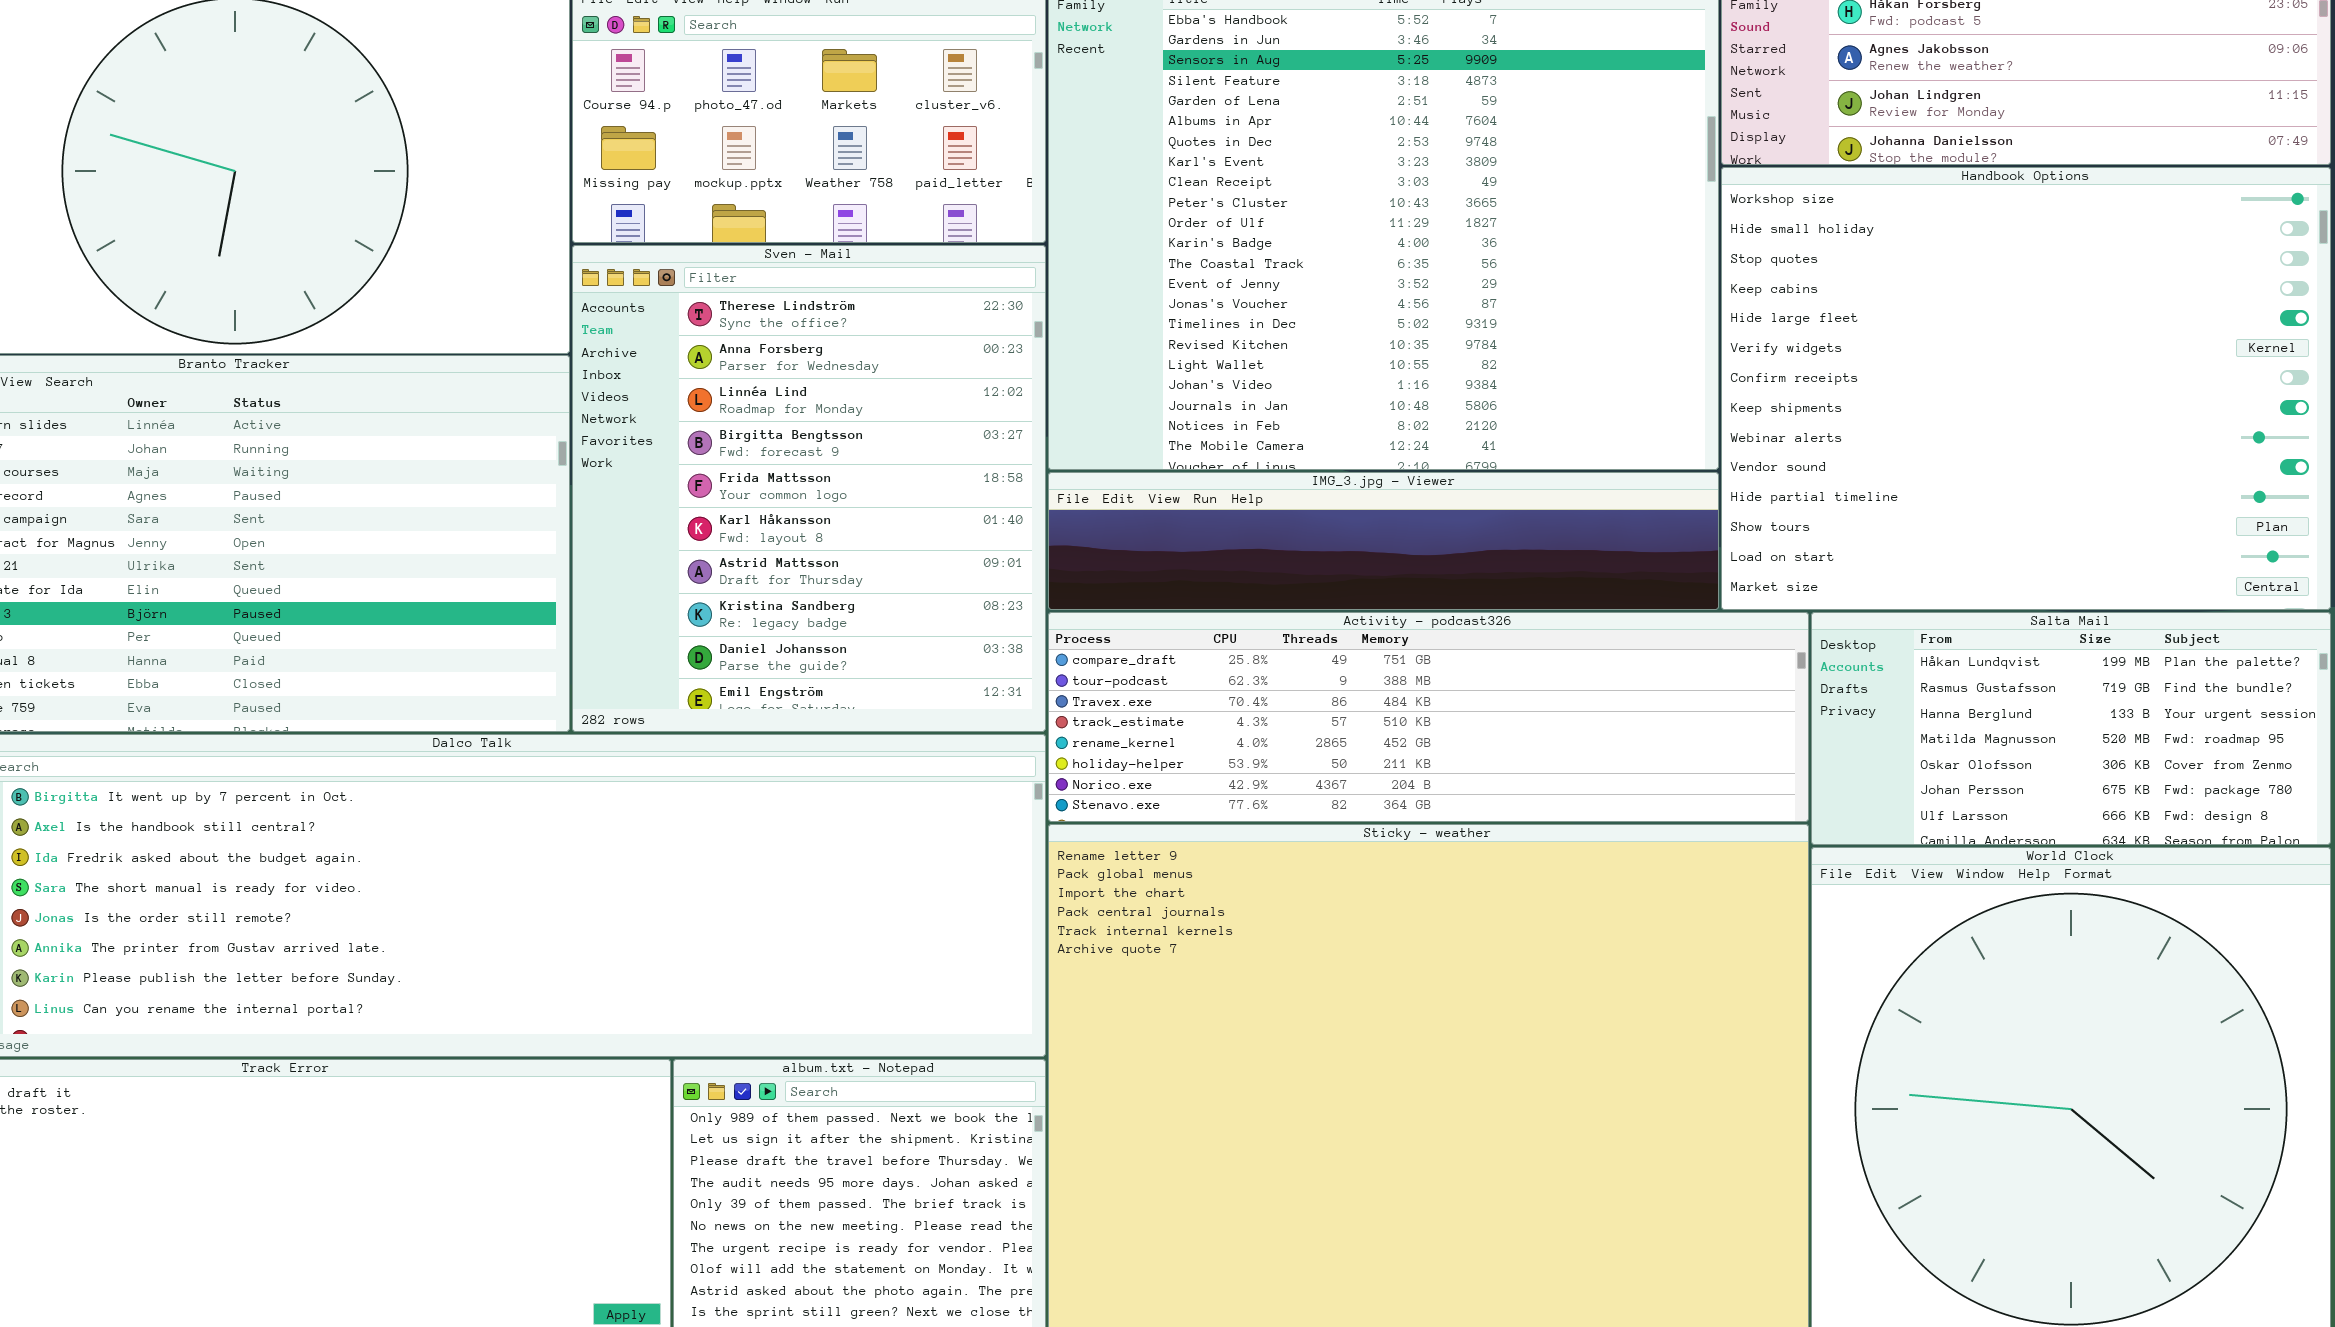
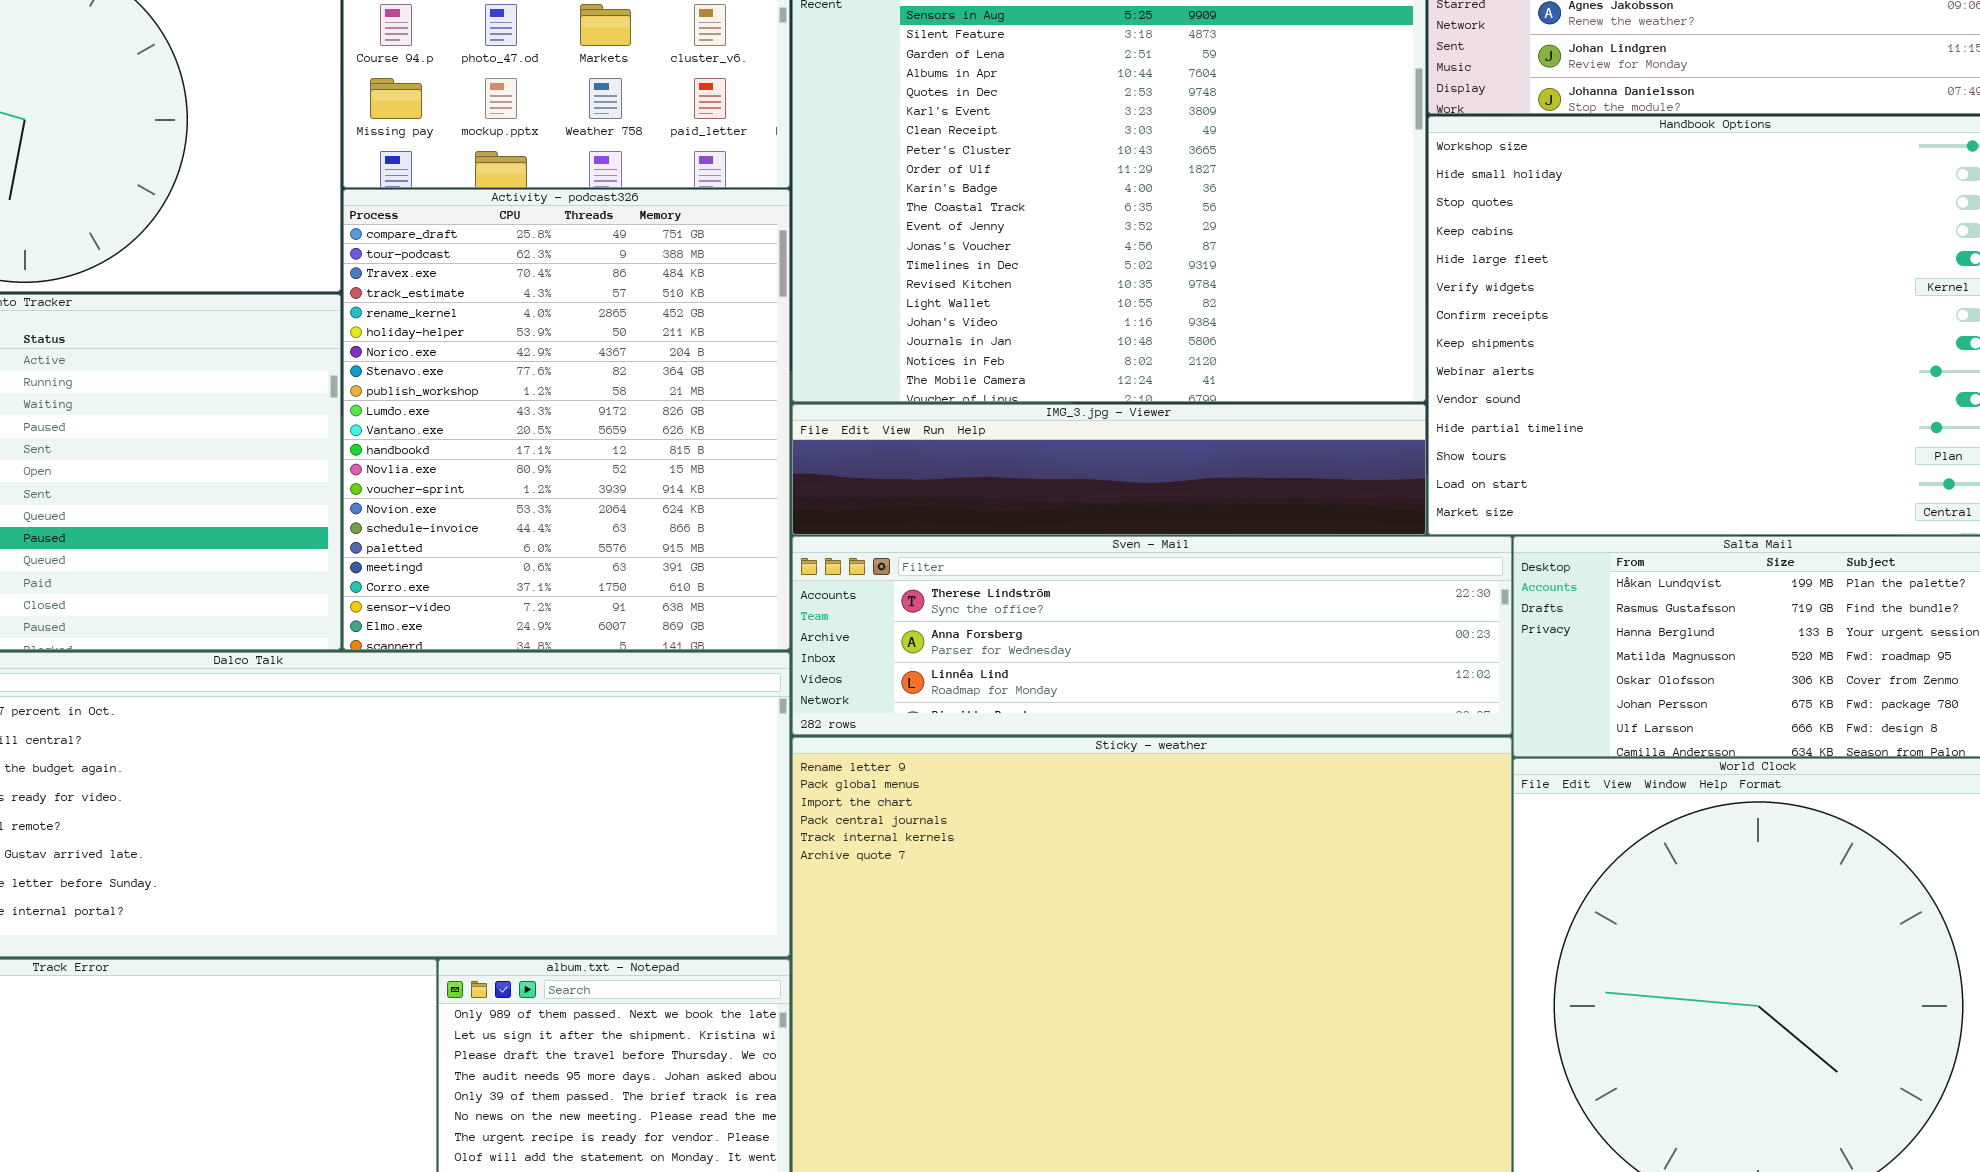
Sven - Mail: [572,245,1046,732] -> [792,536,1512,735], moved, resized
Activity - podcast326: [1048,612,1809,822] -> [343,189,790,650], moved, resized

